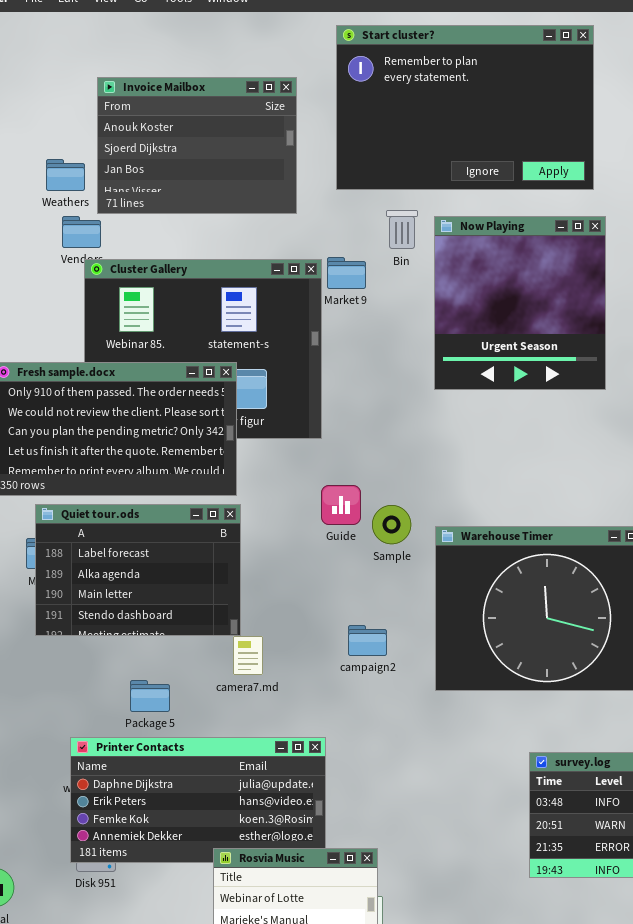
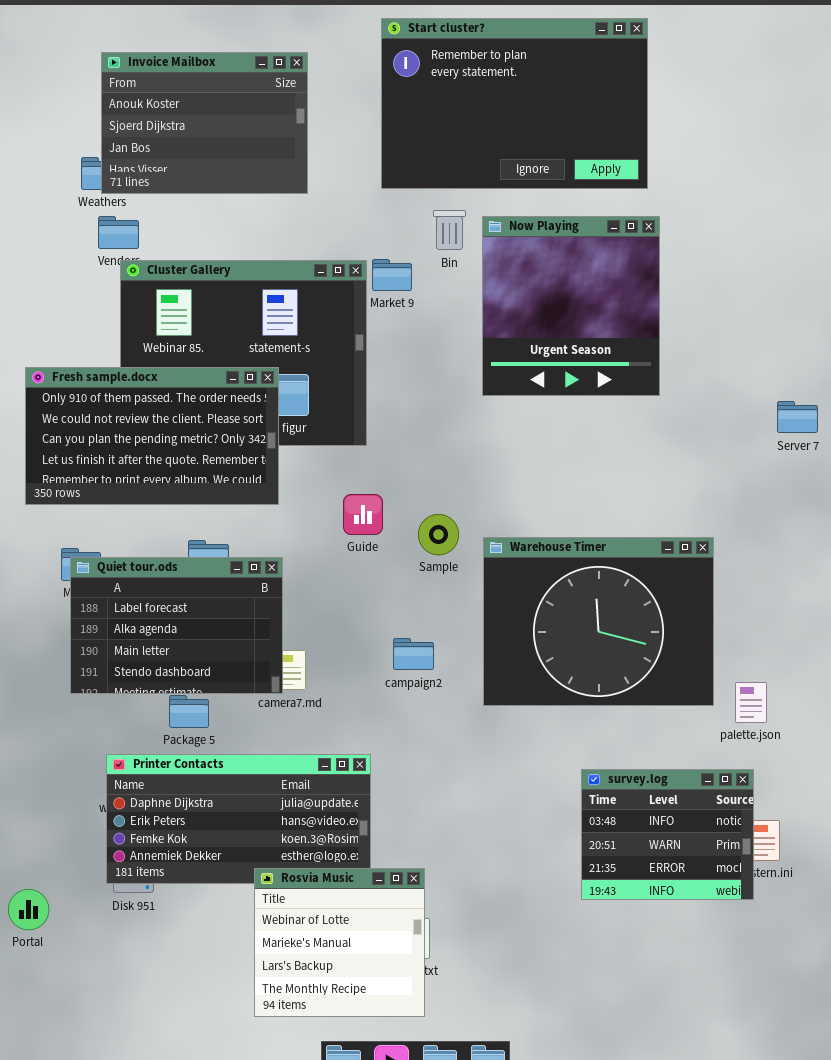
Invoice Mailbox: [97,77,297,214] -> [101,52,308,194], moved
Guide: [321,485,361,525] -> [343,494,383,535], moved
Quiet tour.ods: [35,504,241,636] -> [70,557,283,694], moved

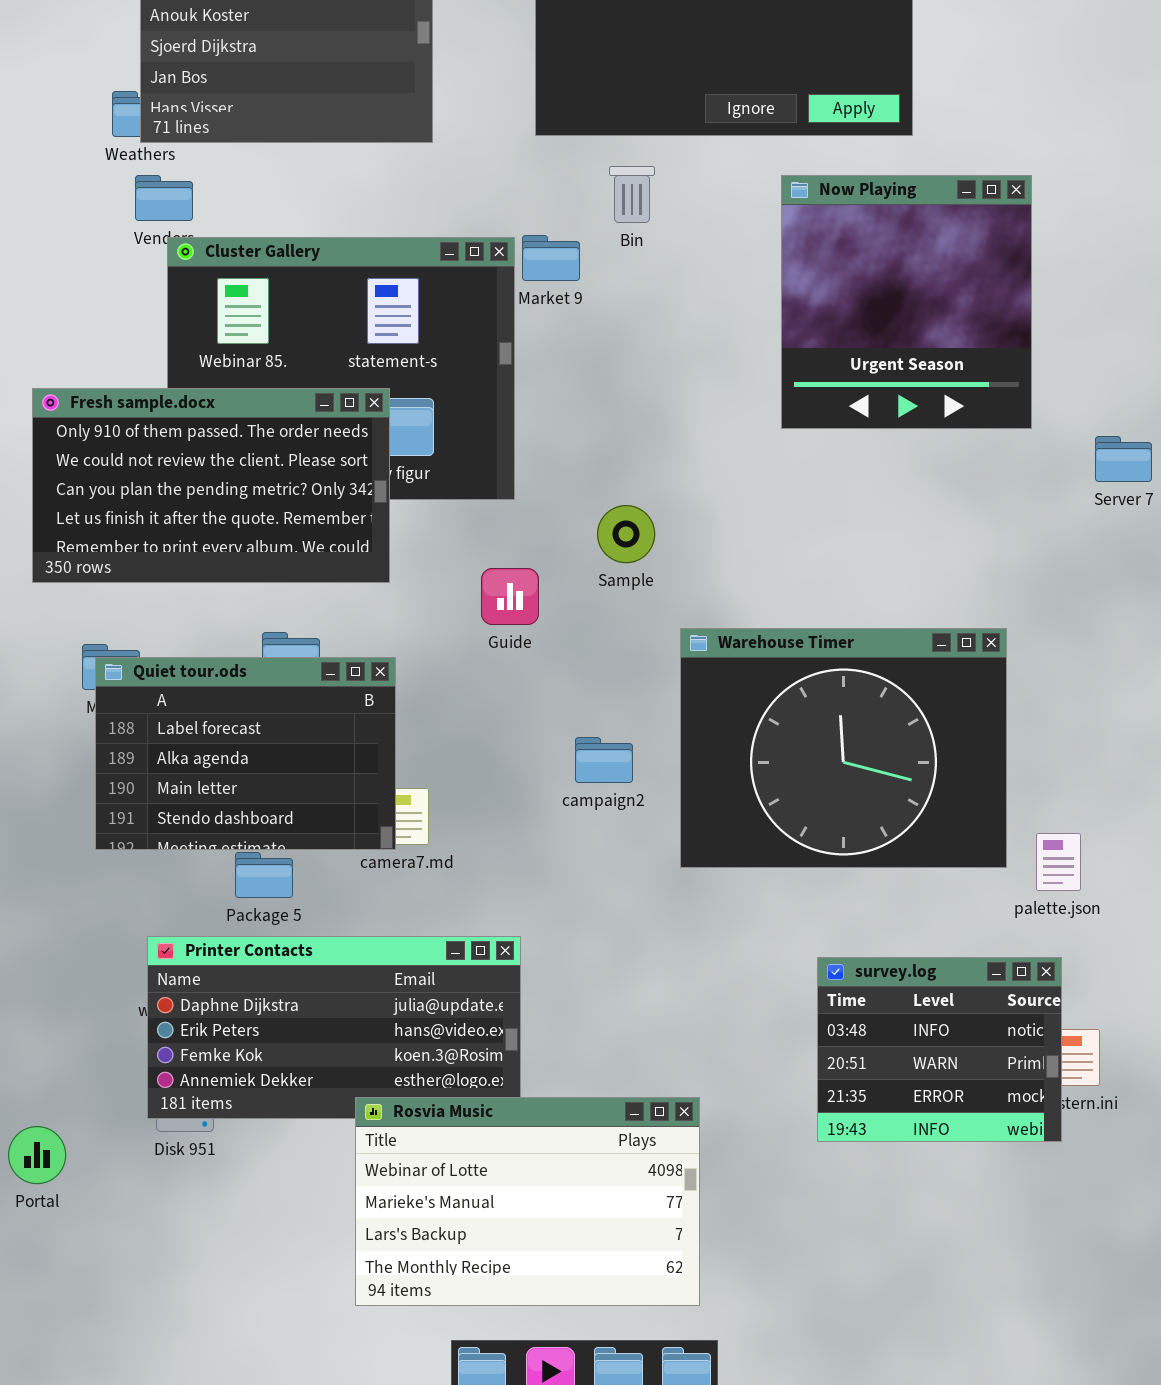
Now Playing: [482,216,660,396] -> [781,175,1032,429], moved
Sample: [418,514,459,555] -> [597,505,655,563], moved
campaign2: [393,638,434,670] -> [575,737,633,783], moved
Rosvia Music: [254,868,425,1017] -> [355,1097,700,1306], resized

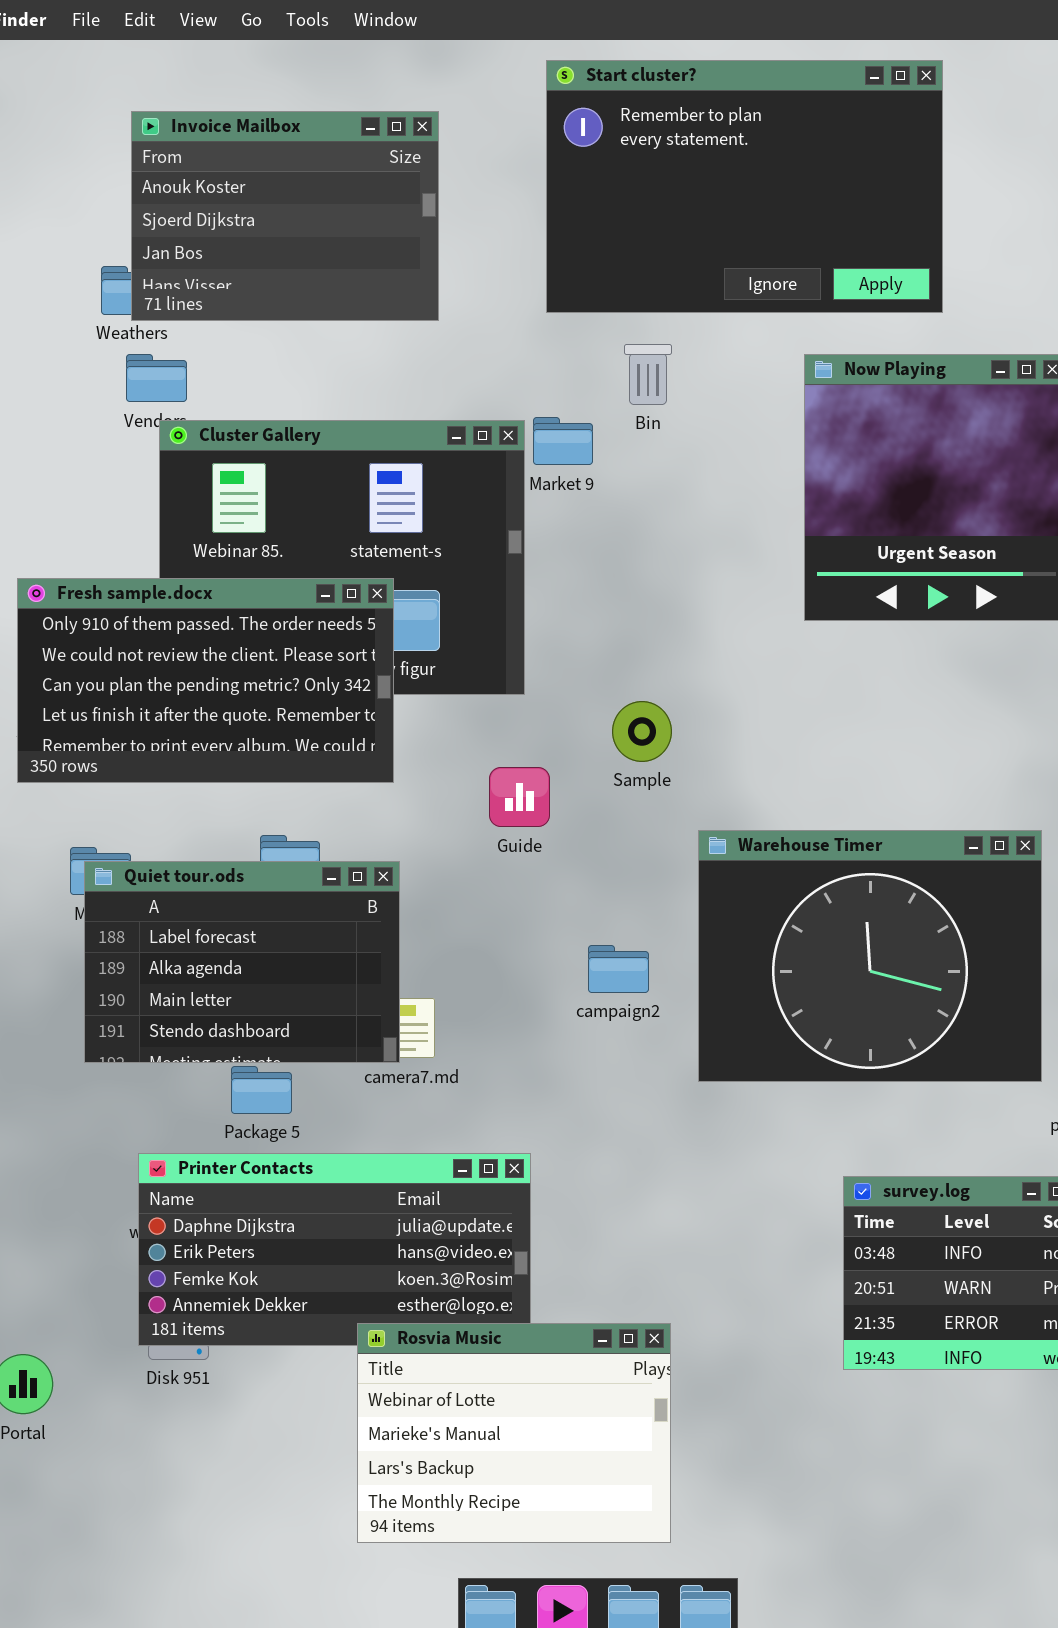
Rosvia Music: [355,1097,700,1306] -> [357,1323,671,1543], resized

